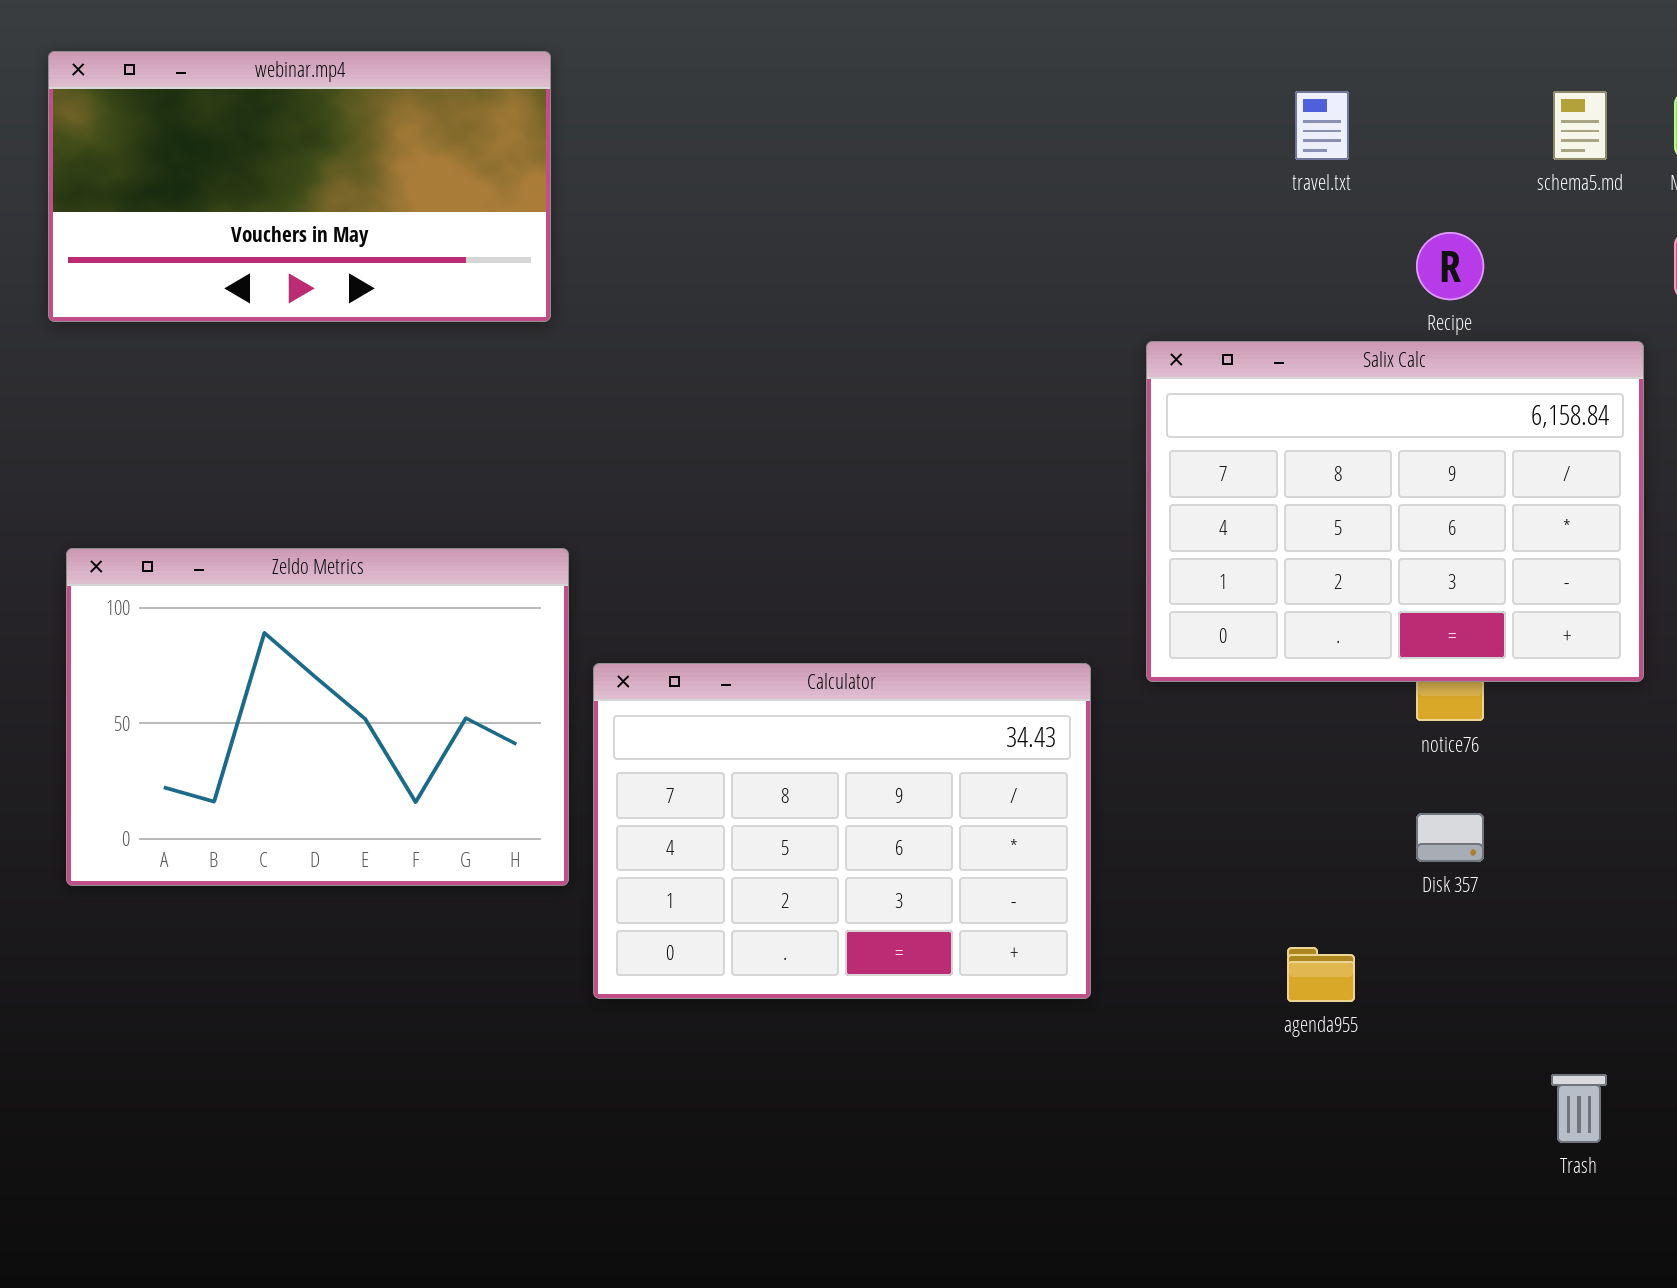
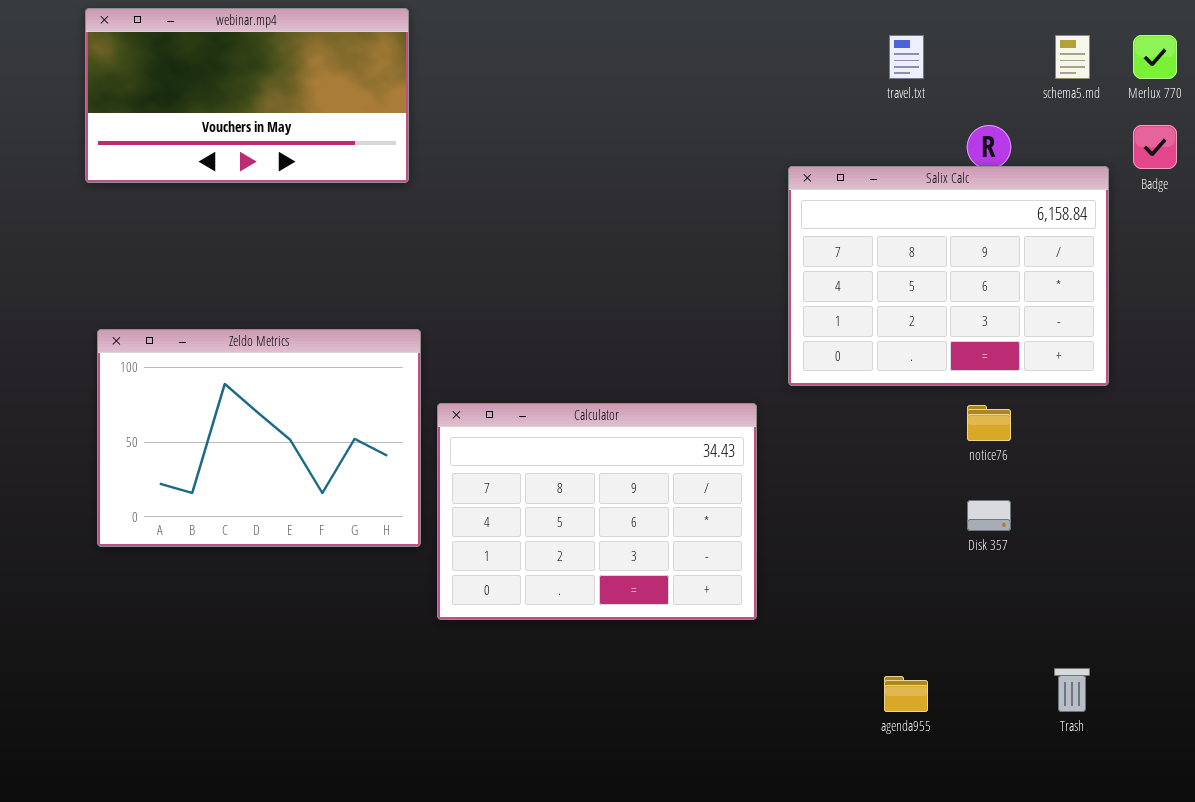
Salix Calc: [1146,341,1644,682] -> [788,166,1109,386], moved
agenda955: [1287,947,1355,1002] -> [884,676,928,712], moved

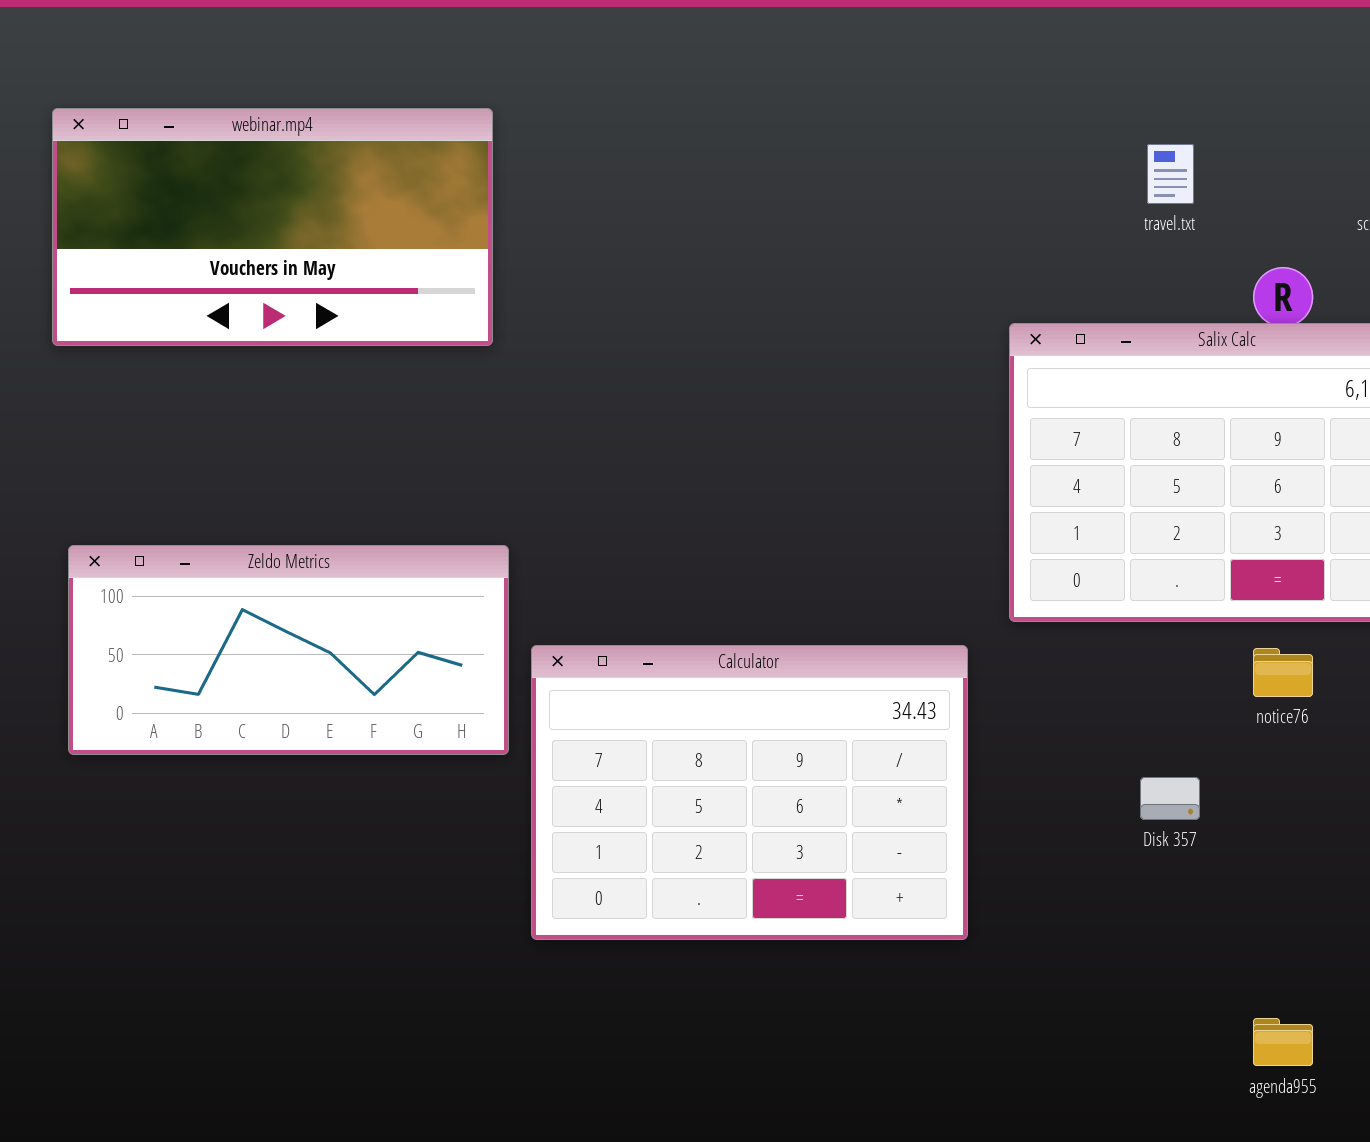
Zeldo Metrics: [97,329,421,547] -> [68,545,509,755], resized
Disk 357: [967,500,1011,531] -> [1140,777,1200,820], moved
agenda955: [884,676,928,712] -> [1253,1018,1313,1066], moved

